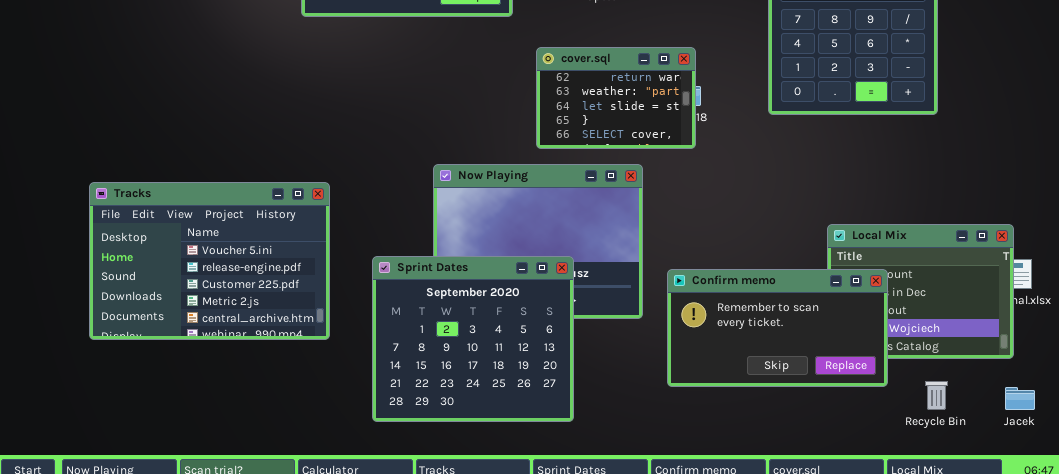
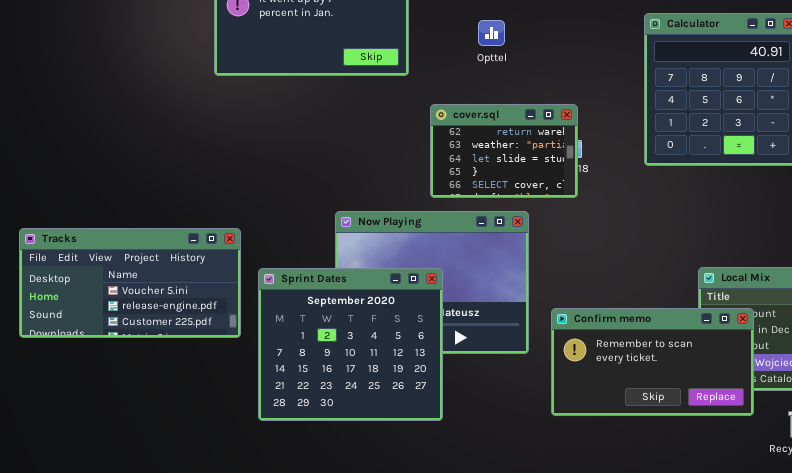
Tracks: [89,182,330,340] -> [19,228,241,338], resized
Sprint Dates: [372,256,574,422] -> [258,268,443,421], moved

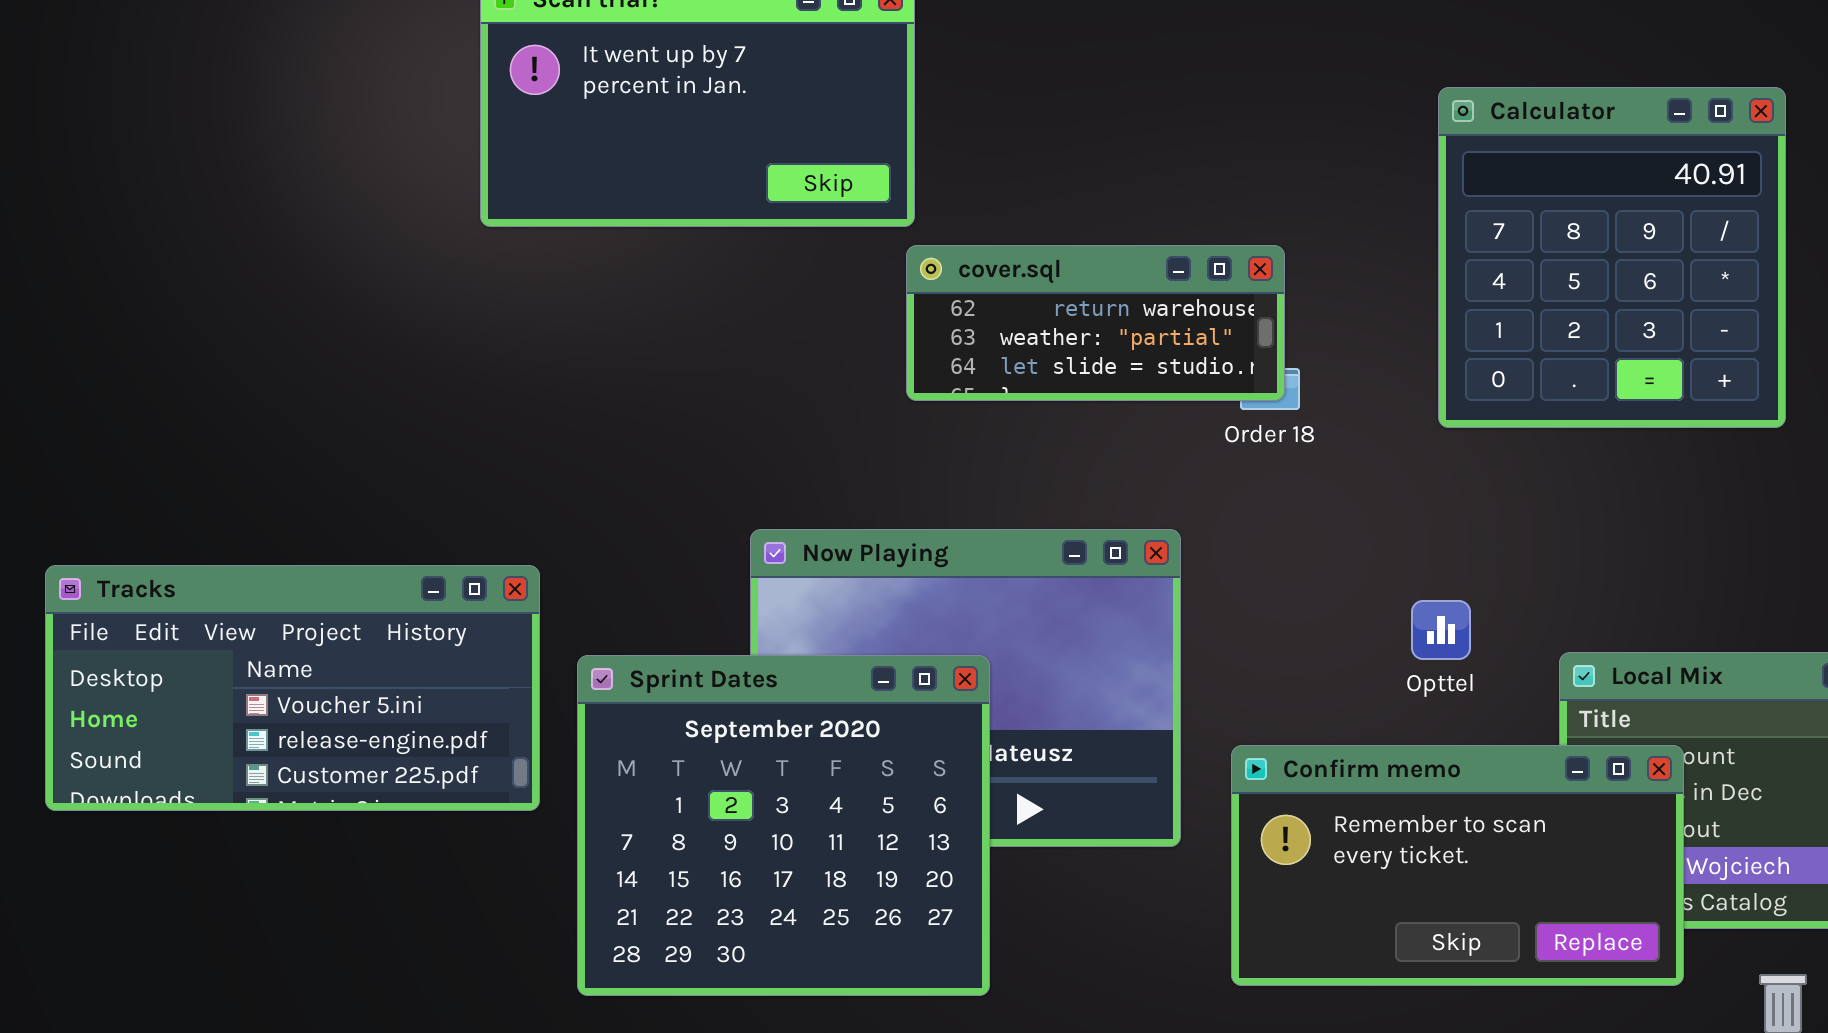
Opttel: [478,20,505,46] -> [1411,600,1471,660], moved
cover.sql: [430,104,578,198] -> [906,245,1285,401], moved, resized

